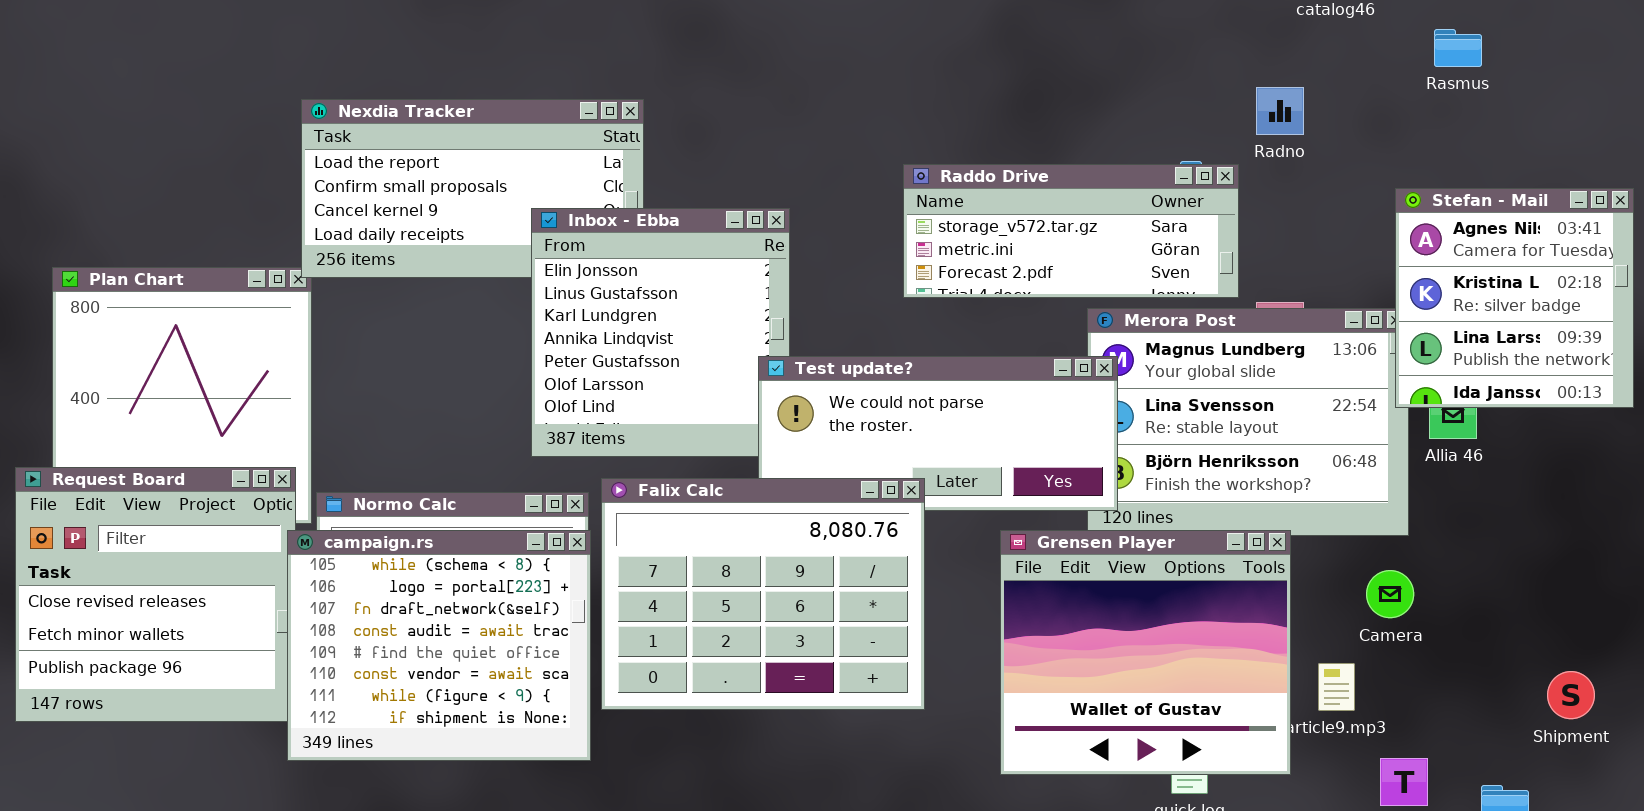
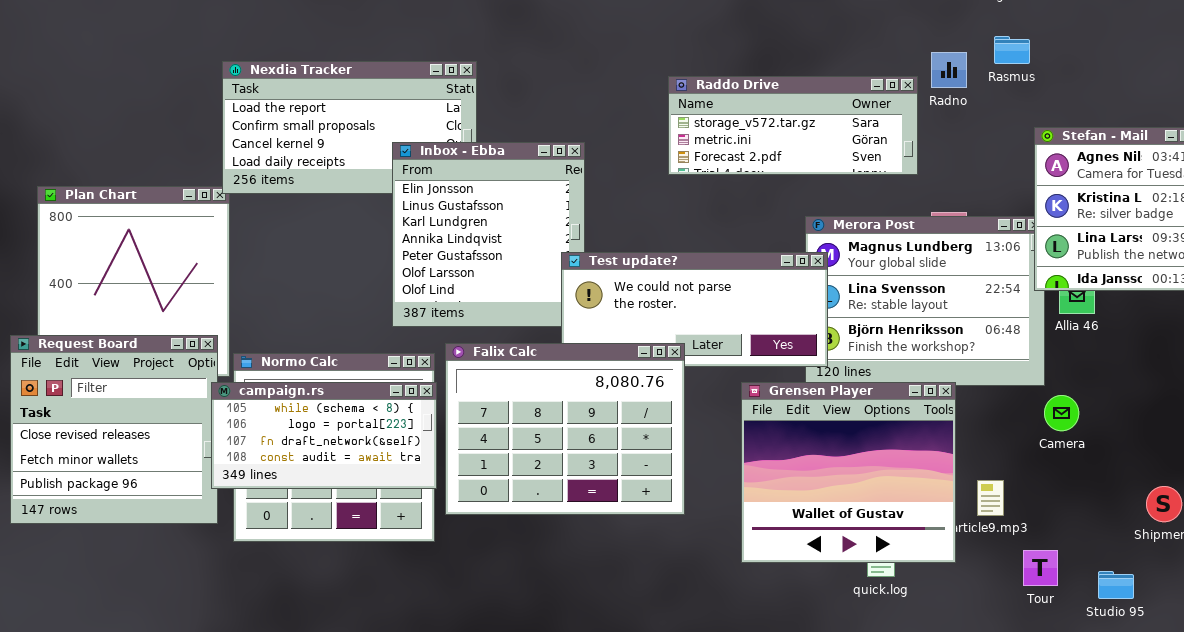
Rasmus: [1434,29,1482,67] -> [994,36,1030,64], moved
Raddo Drive: [903,164,1239,298] -> [668,76,918,175], moved
campaign.rs: [287,530,591,761] -> [211,382,437,489], resized
Camera: [1366,570,1414,618] -> [1044,395,1079,431], moved

